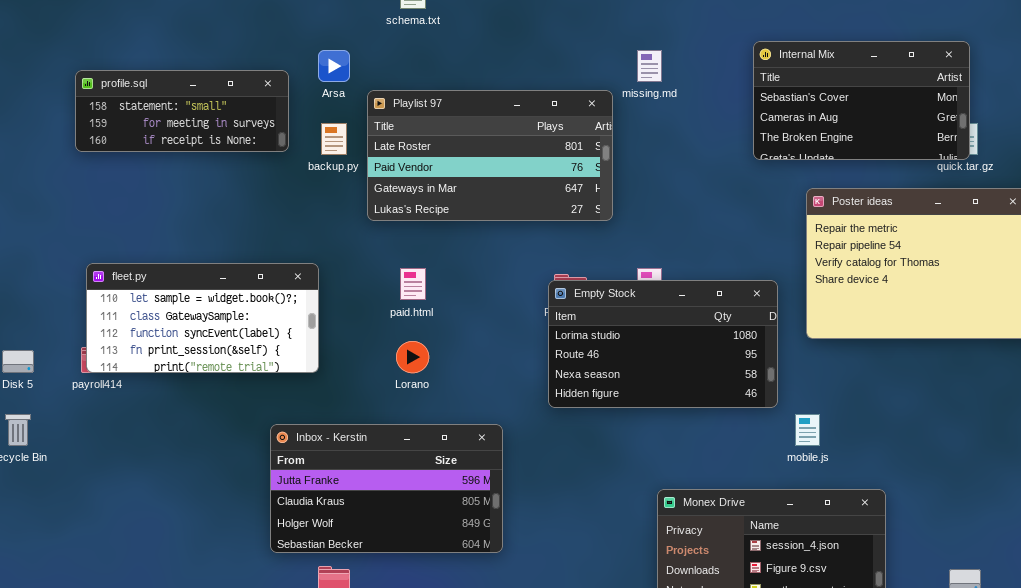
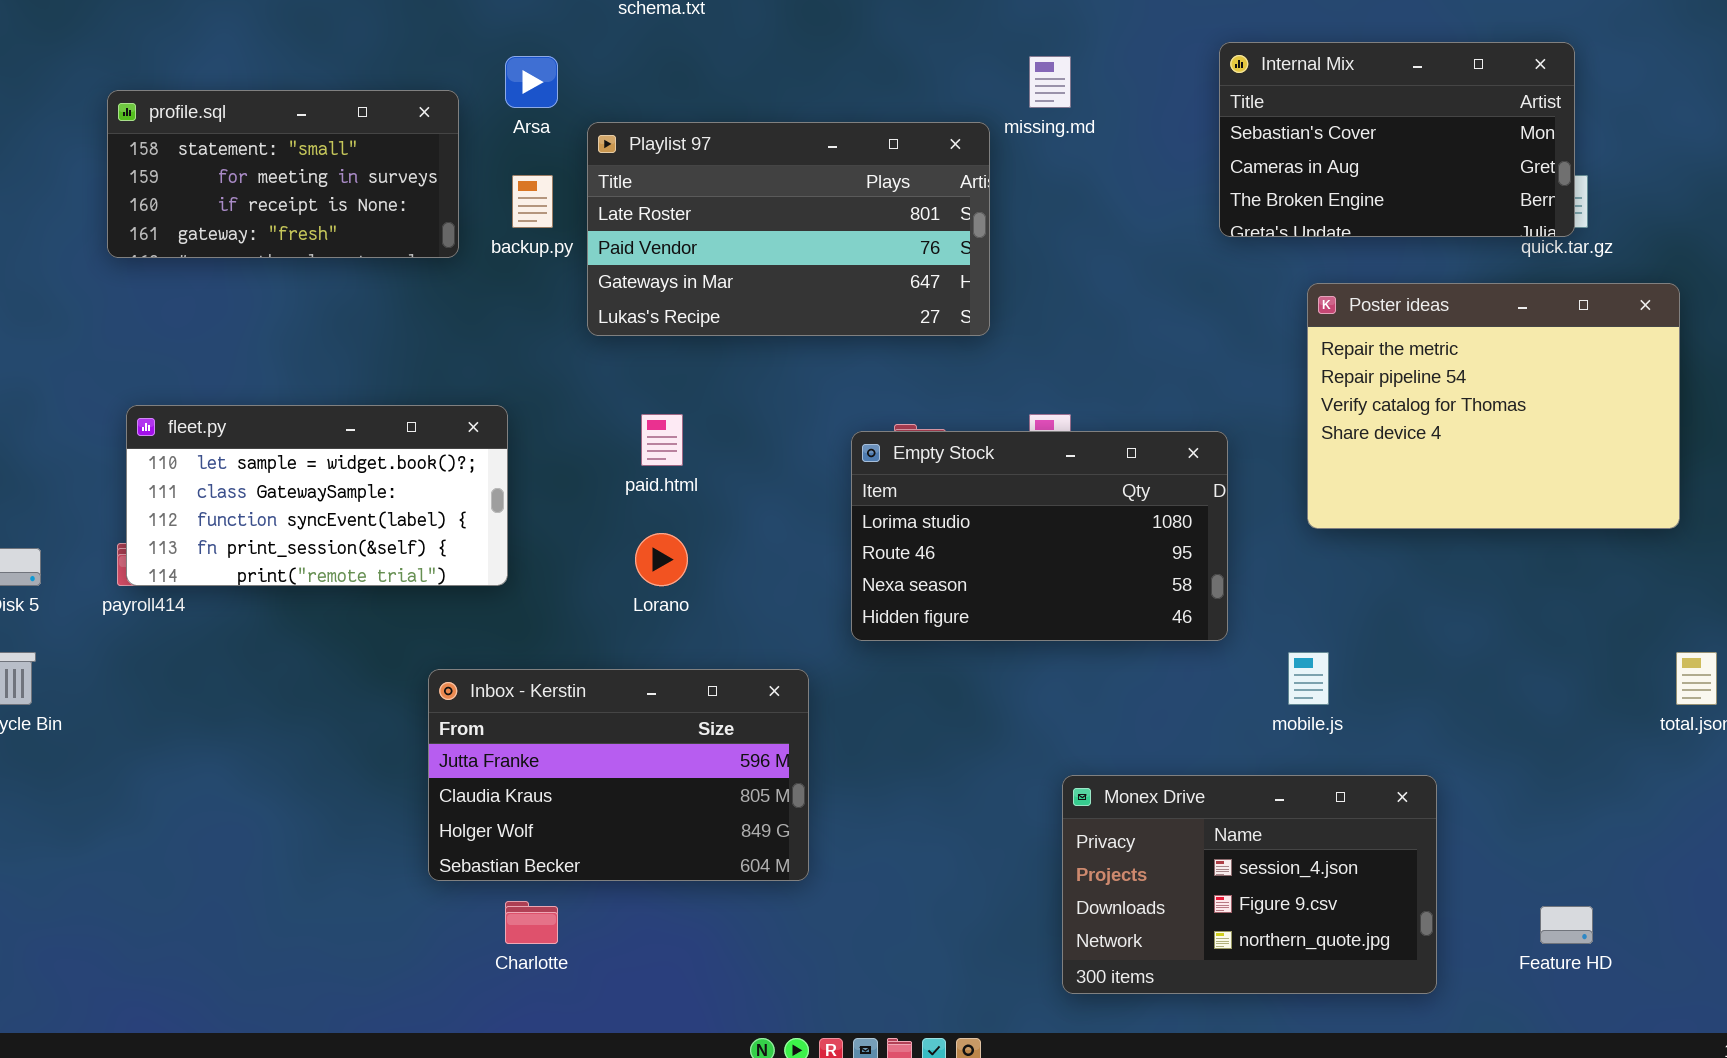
profile.sql: [75,70,289,152] -> [107,90,459,258], resized
Empty Stock: [548,280,778,408] -> [851,431,1228,641], moved

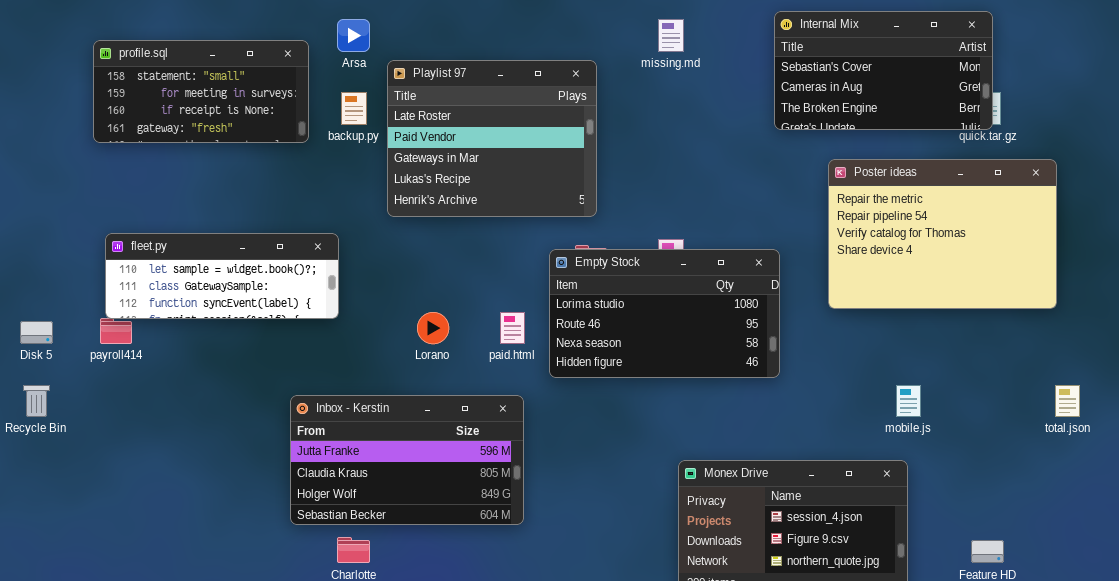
Playlist 97: [587,122,990,336] -> [387,60,597,217], resized
fleet.py: [126,405,508,586] -> [105,233,339,319], resized
paid.html: [641,414,683,466] -> [500,312,525,344], moved
mobile.js: [1288,652,1329,705] -> [896,385,921,417], moved

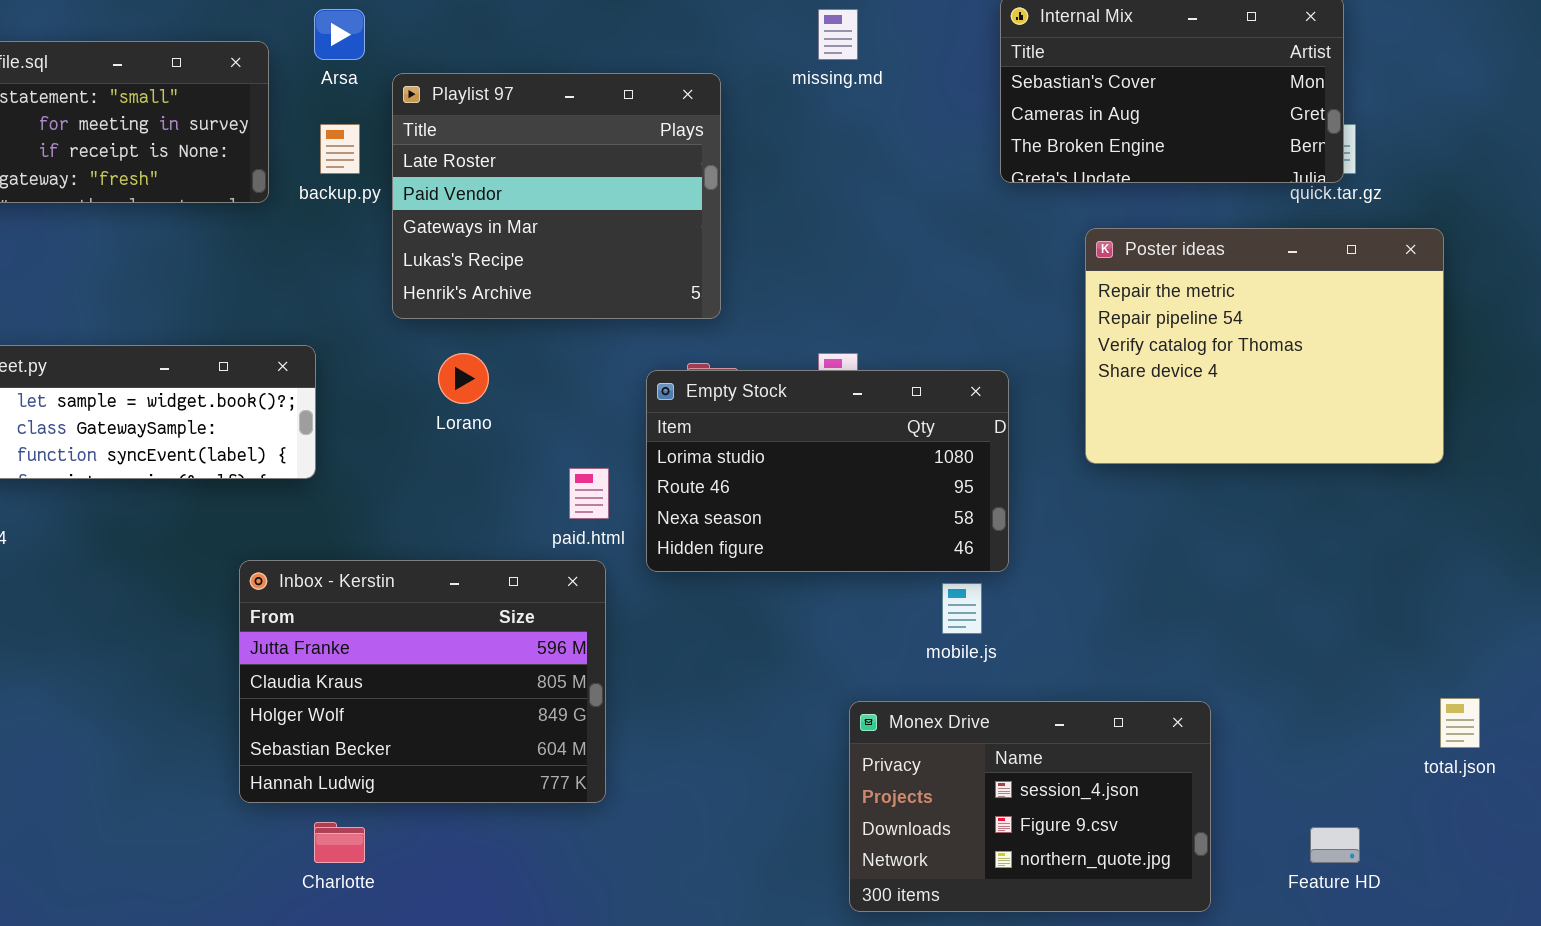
Lorano: [417,312,449,344] -> [438,353,489,404], moved
mobile.js: [896,385,921,417] -> [942,583,982,634], moved
total.json: [1055,385,1080,417] -> [1440,698,1480,748], moved
Inbox - Kerstin: [290,395,524,525] -> [239,560,606,803], resized

